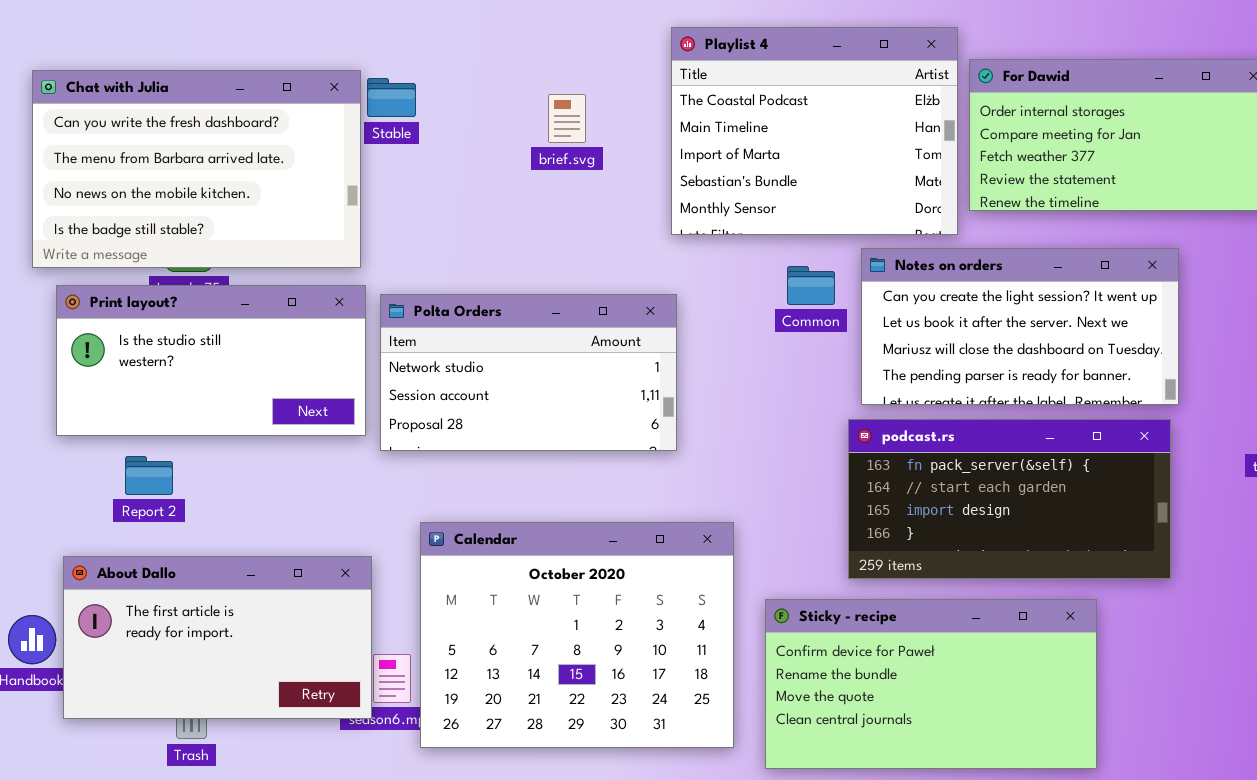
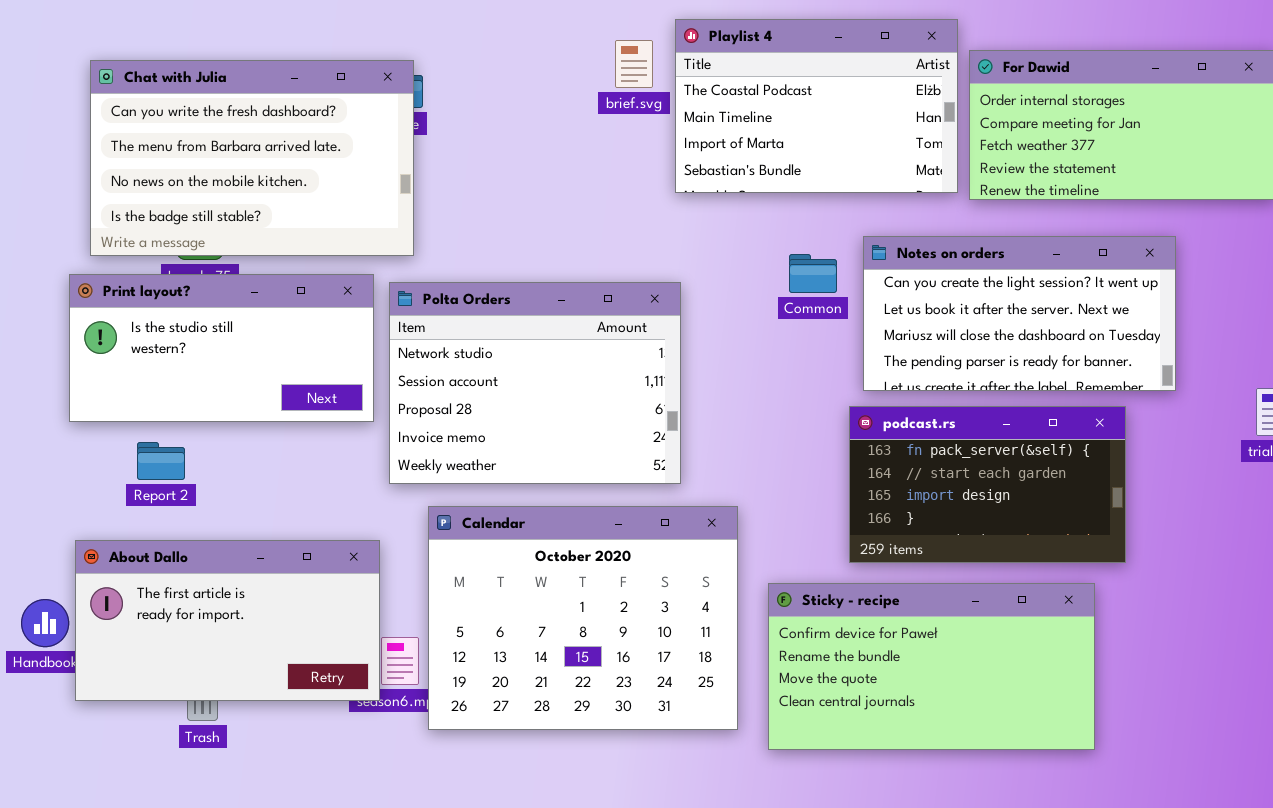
Playlist 4: [671,27,958,235] -> [675,19,958,193], resized
Chat with Julia: [32,70,361,268] -> [90,60,414,256], moved
brief.svg: [548,94,586,143] -> [615,40,653,88], moved
Polta Orders: [380,294,677,451] -> [389,282,681,484], resized
podcast.rs: [848,419,1171,579] -> [849,406,1126,563], resized

